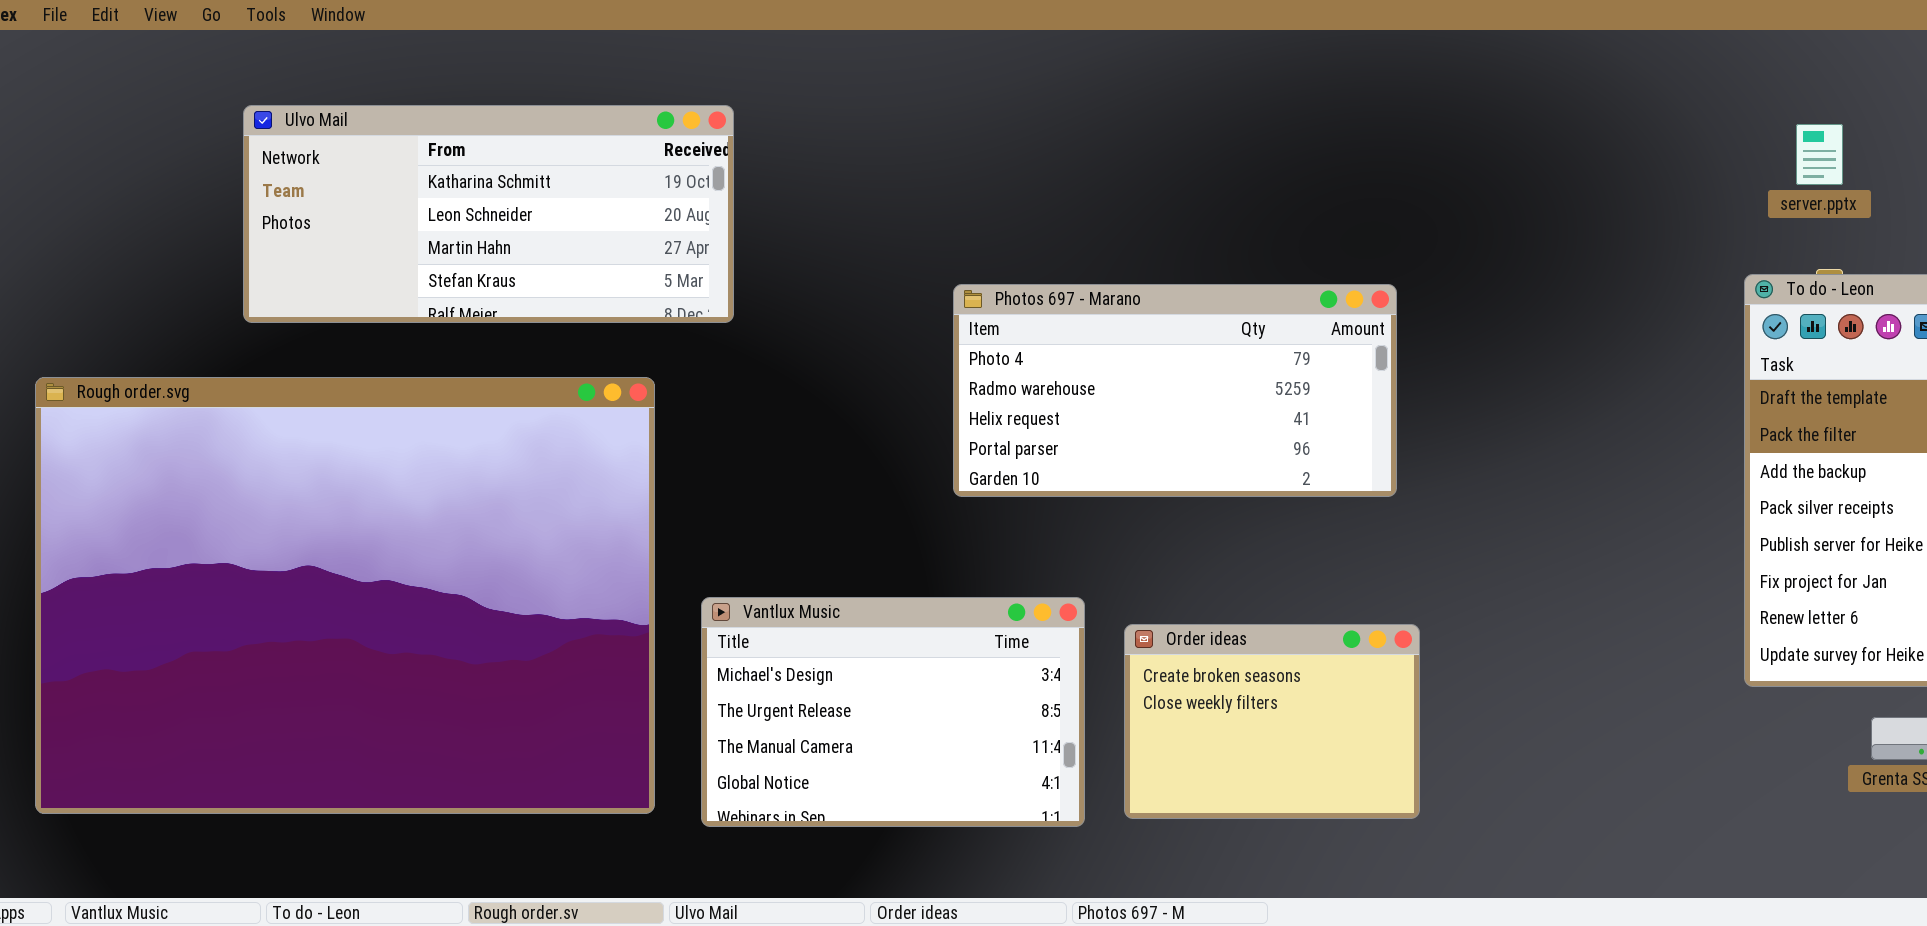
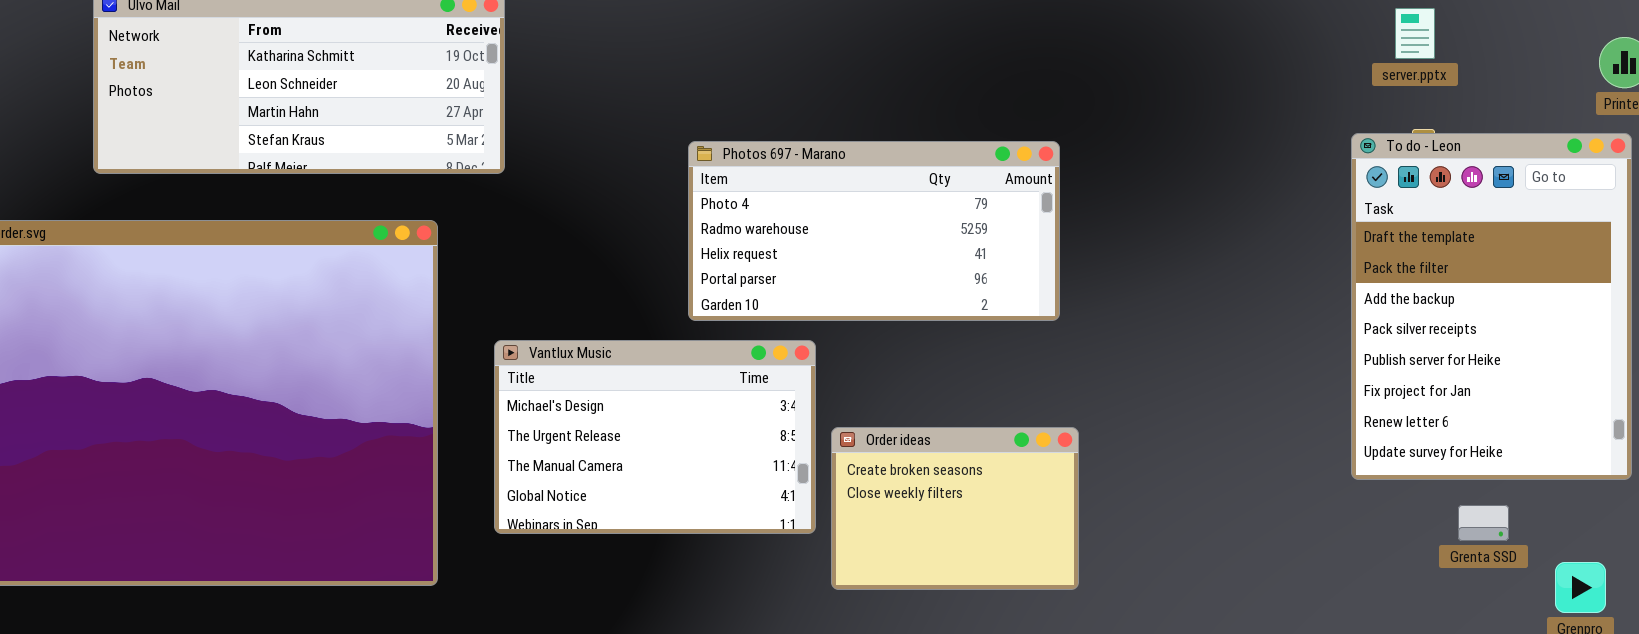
Vantlux Music: [701,597,1085,827] -> [494,340,816,534], moved

